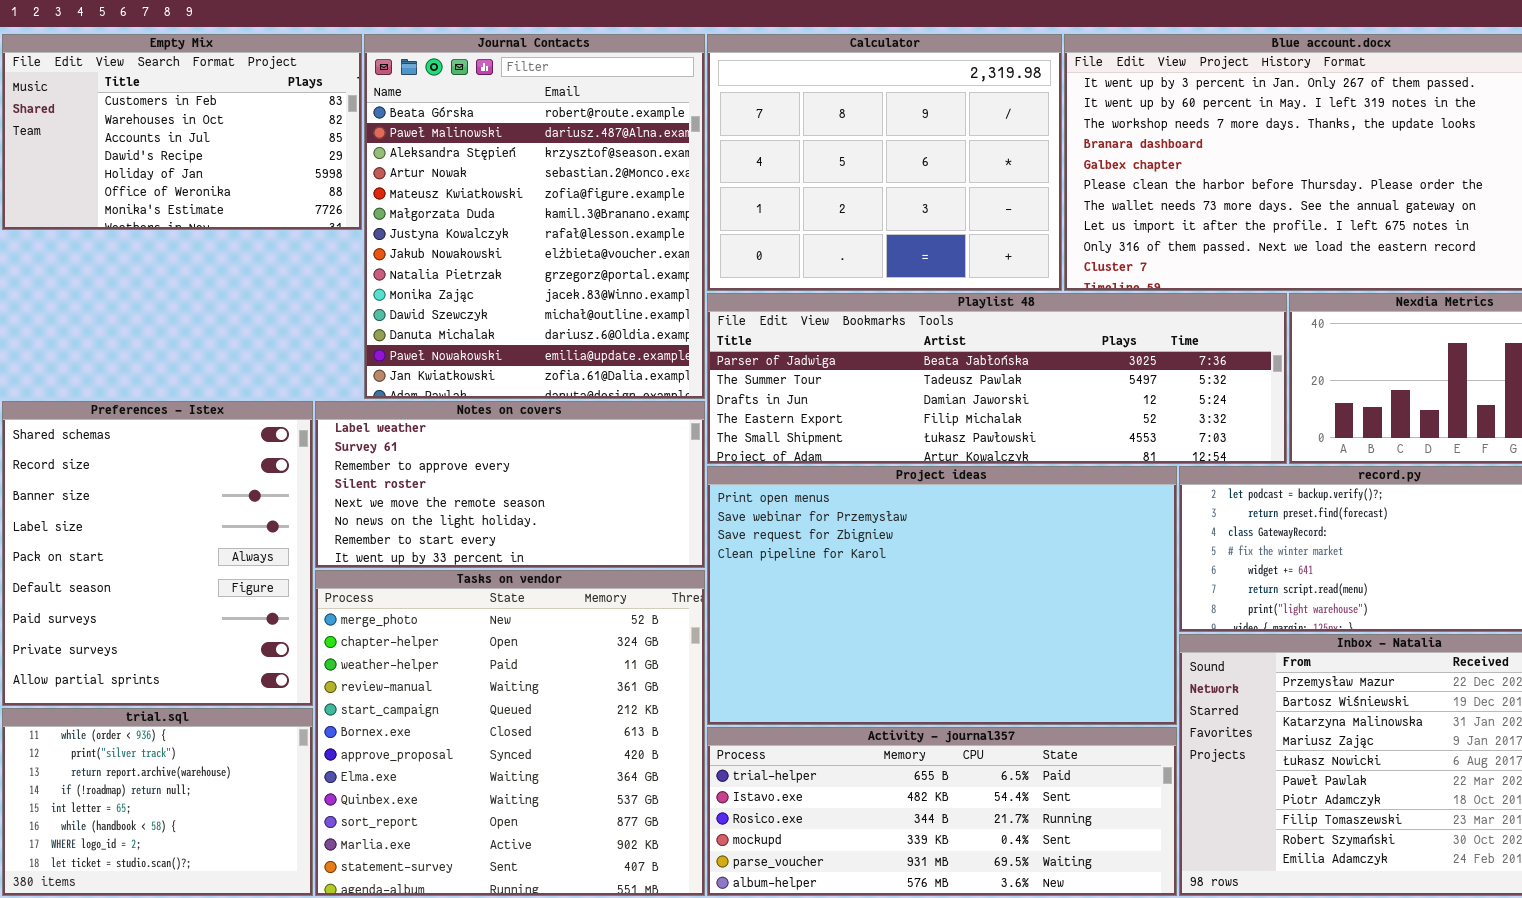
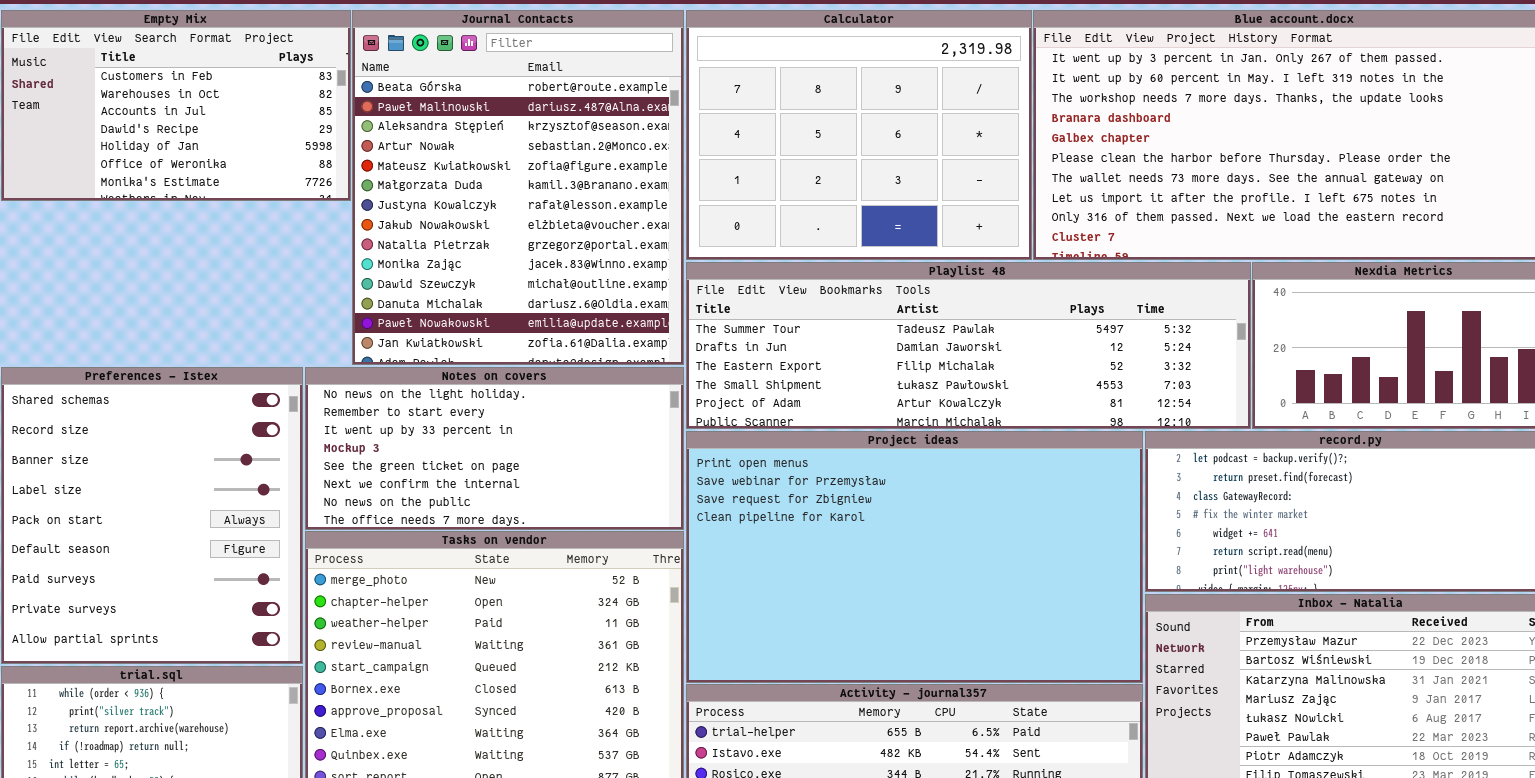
Playlist 48: [707,293,1287,464] -> [686,262,1251,429], scrolled down 1 row
Notes on covers: [315,401,705,568] -> [305,367,684,530], scrolled down 5 rows

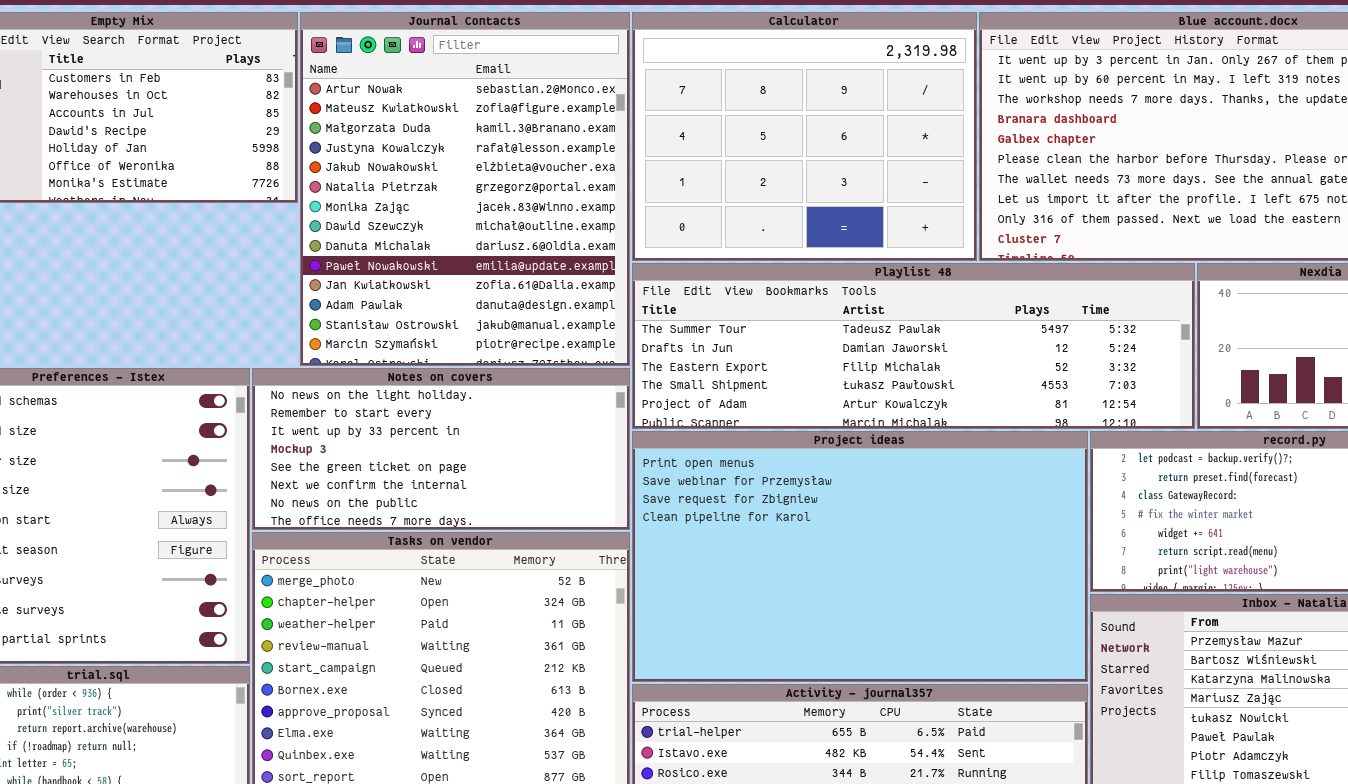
Journal Contacts: [352,10,684,365] -> [300,12,630,366], scrolled down 3 rows

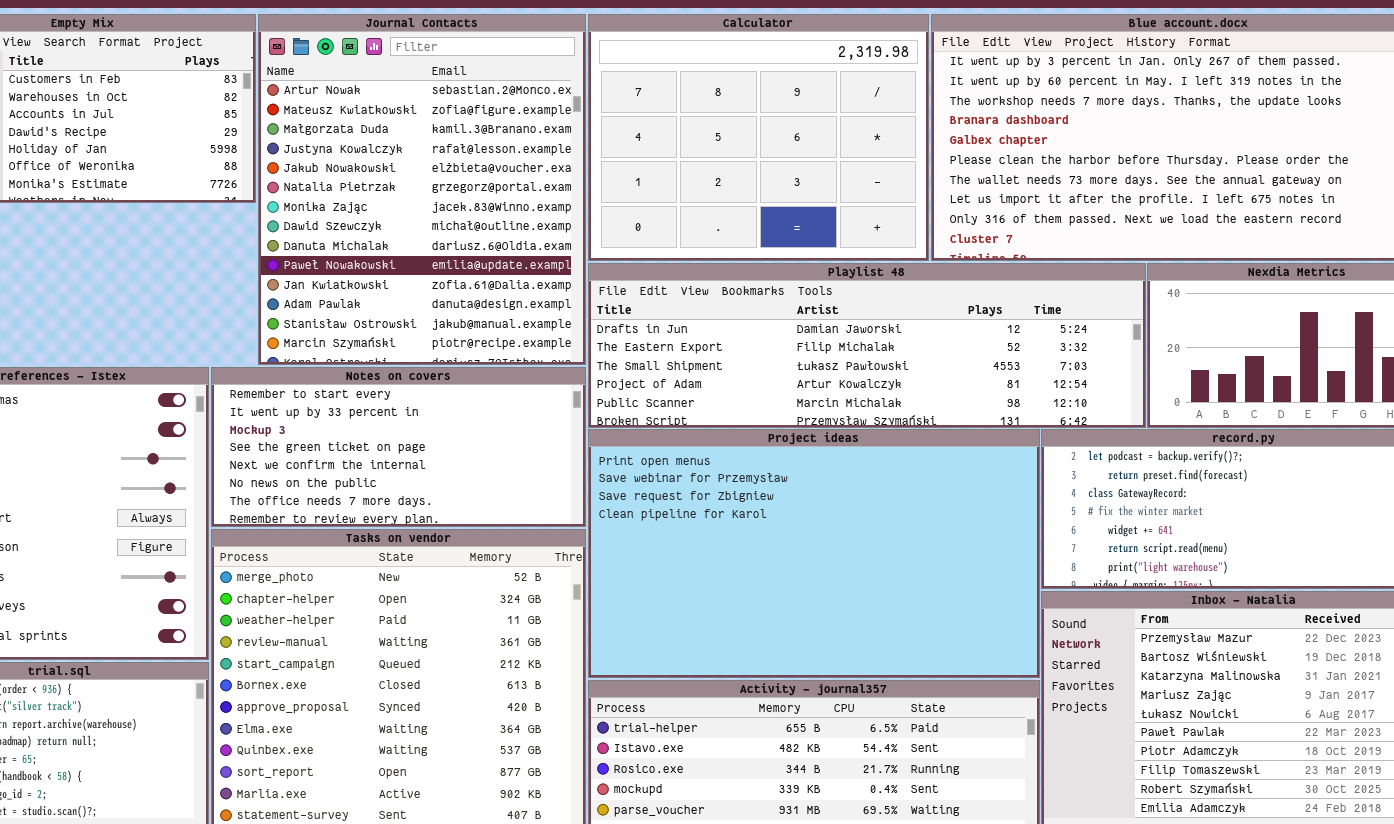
Playlist 48: [632,263,1195,429] -> [588,263,1146,428], scrolled down 1 row
Notes on covers: [252,368,630,530] -> [211,367,586,527], scrolled down 1 row

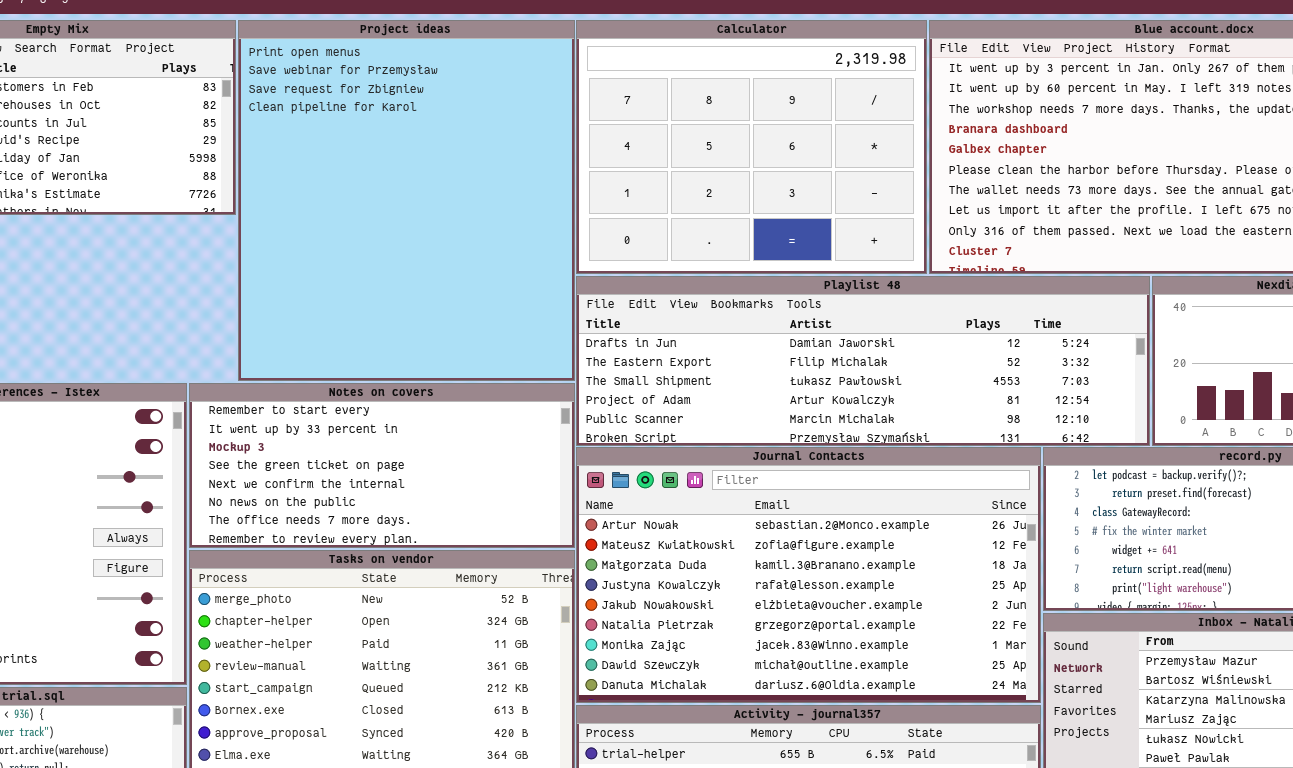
Journal Contacts: [258,14,586,365] -> [576,447,1041,703], moved, resized
Project ideas: [588,429,1040,678] -> [238,20,575,381], moved, resized

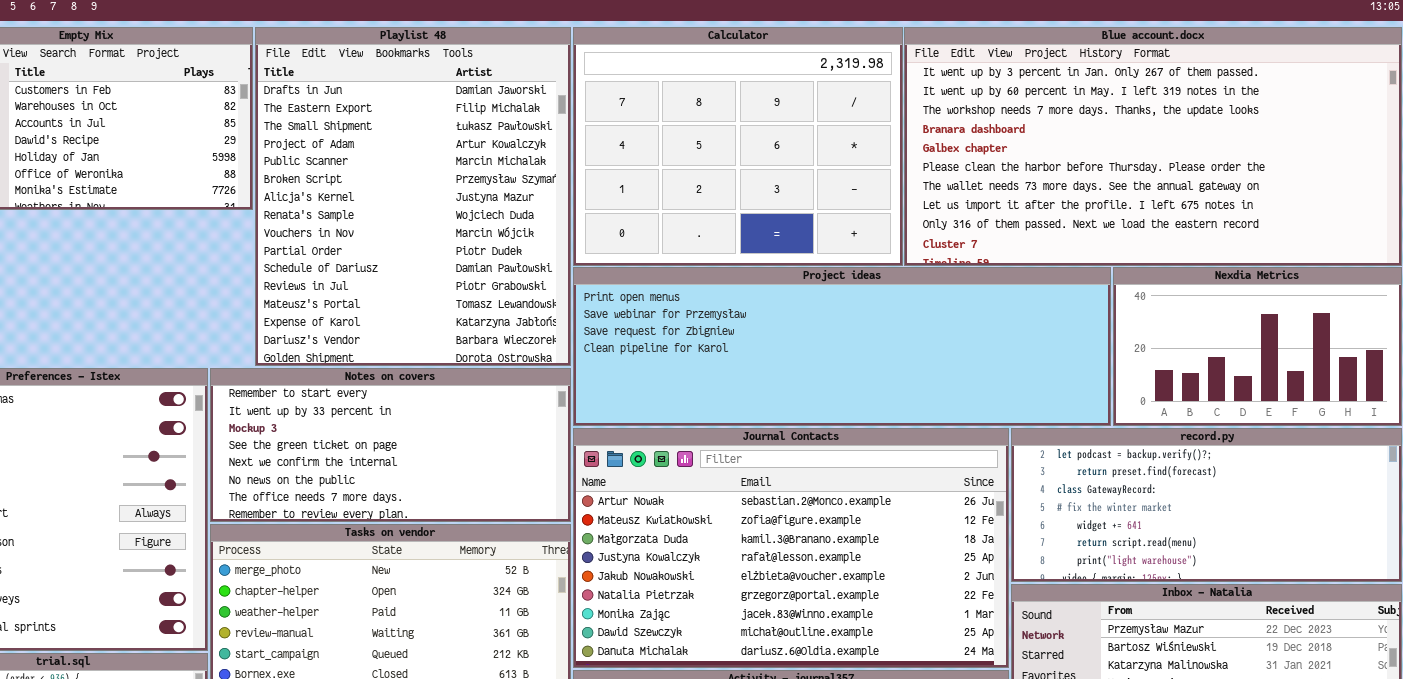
Project ideas: [238,20,575,381] -> [573,267,1111,426], moved, resized
Playlist 48: [576,276,1150,446] -> [255,27,571,366], moved, resized

